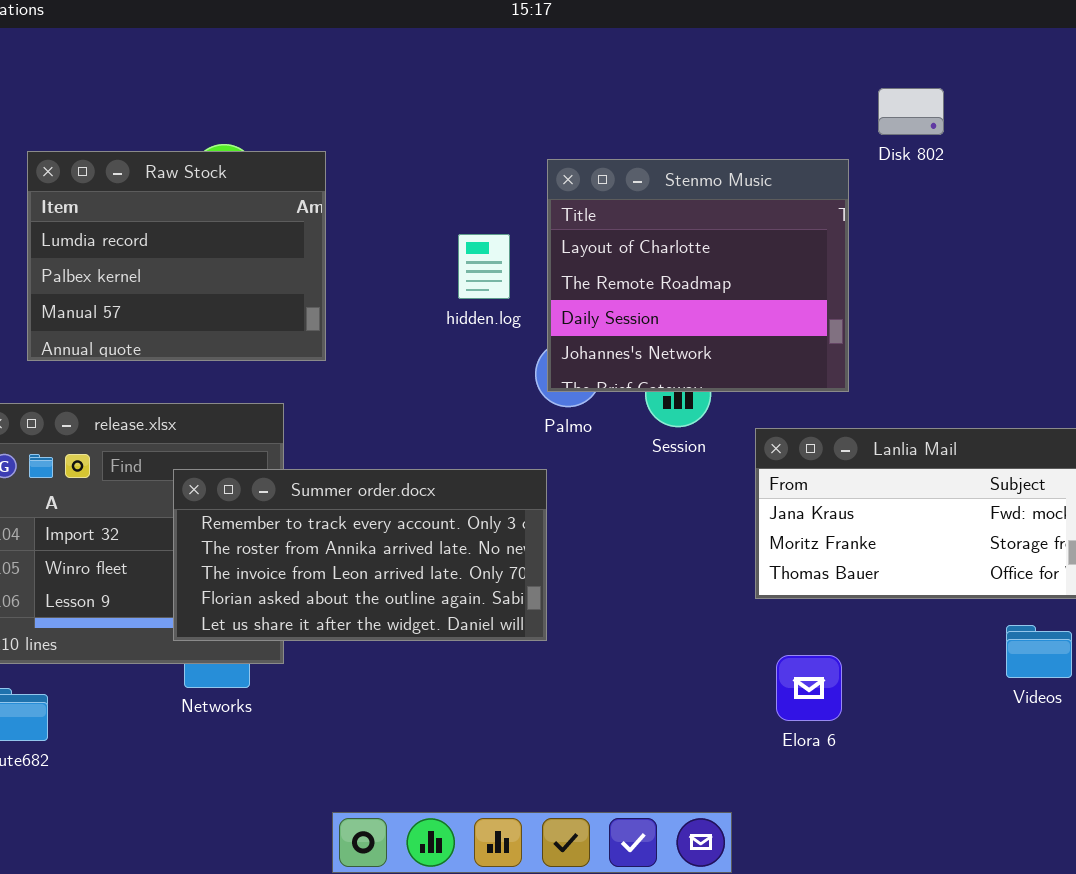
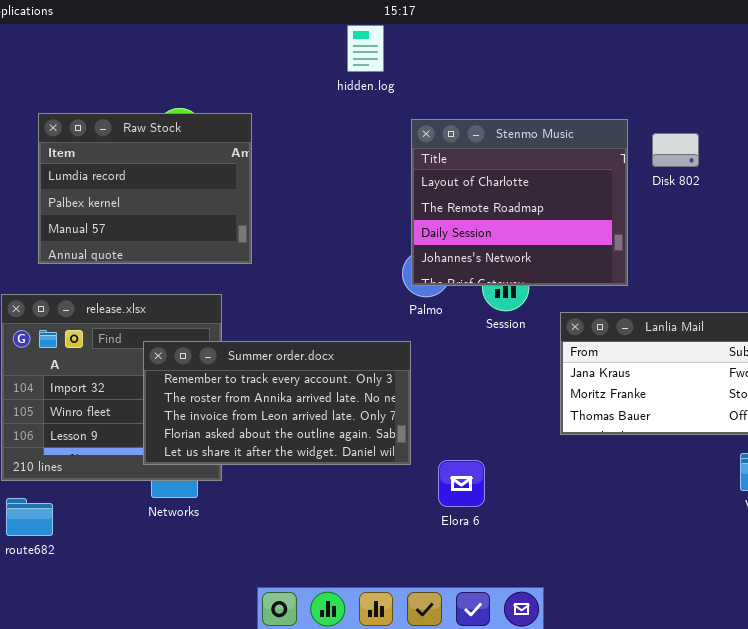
Disk 802: [878,88,944,135] -> [652,133,699,167], moved
hidden.log: [458,234,510,299] -> [347,25,384,72], moved
Elora 6: [776,655,842,721] -> [438,460,485,507], moved

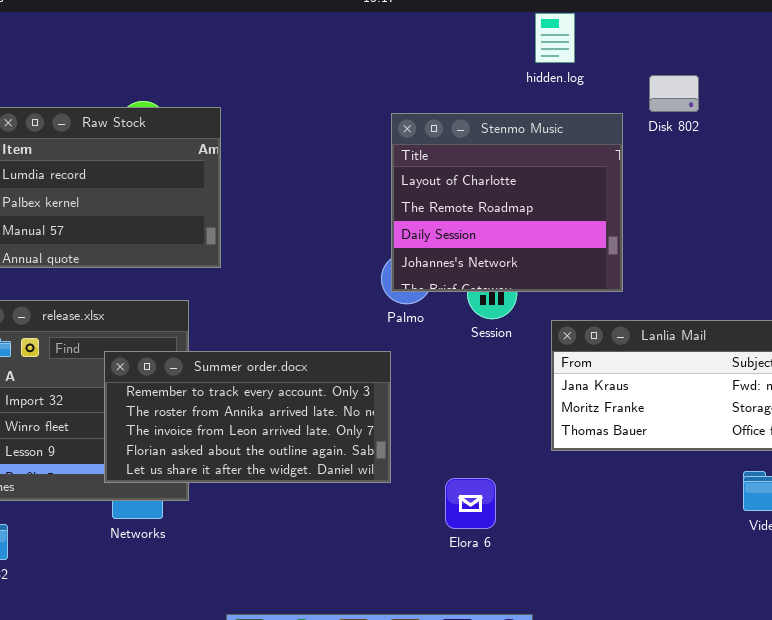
hidden.log: [347,25,384,72] -> [535,13,575,63], moved
Disk 802: [652,133,699,167] -> [649,75,699,112], moved
Elora 6: [438,460,485,507] -> [445,478,496,529], moved

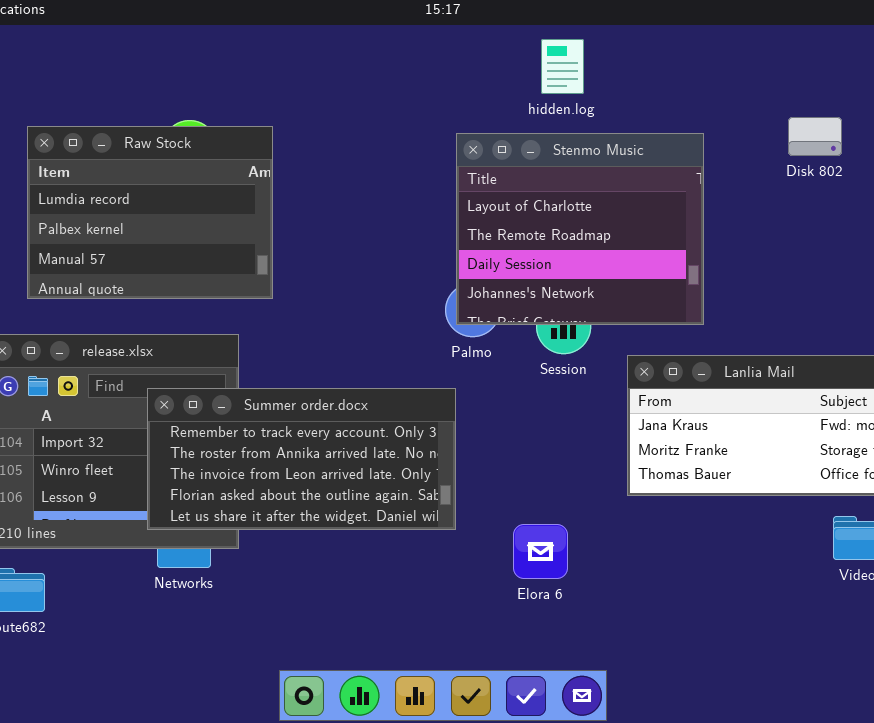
hidden.log: [535,13,575,63] -> [541,39,584,94], moved
Disk 802: [649,75,699,112] -> [788,117,842,156], moved

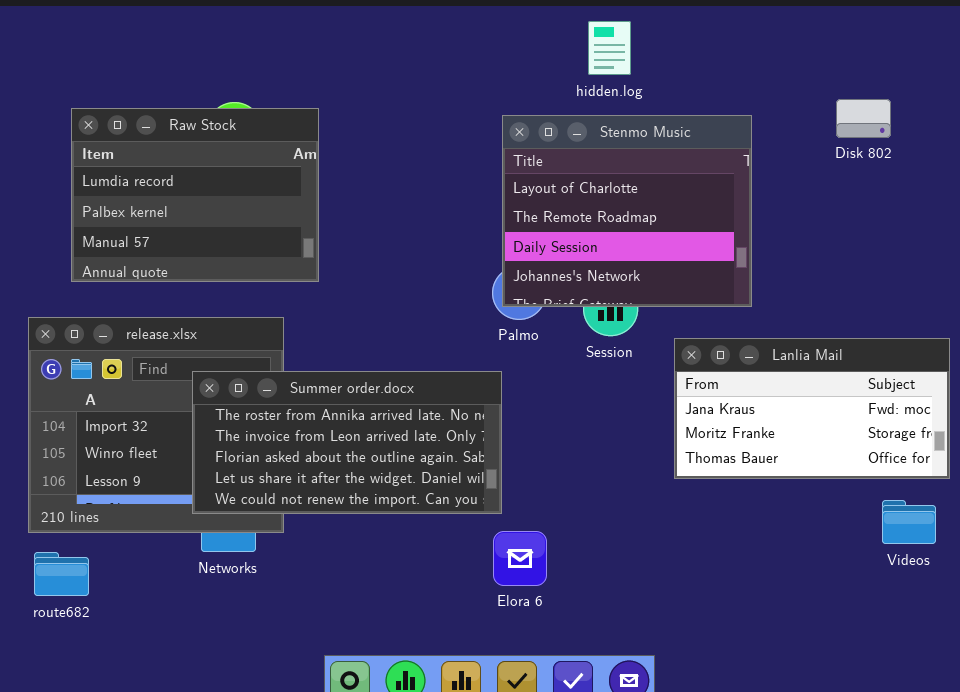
Summer order.docx: [147,388,456,530] -> [192,371,502,514], scrolled down 1 row
Elora 6: [513,524,568,579] -> [493,531,547,586], moved

